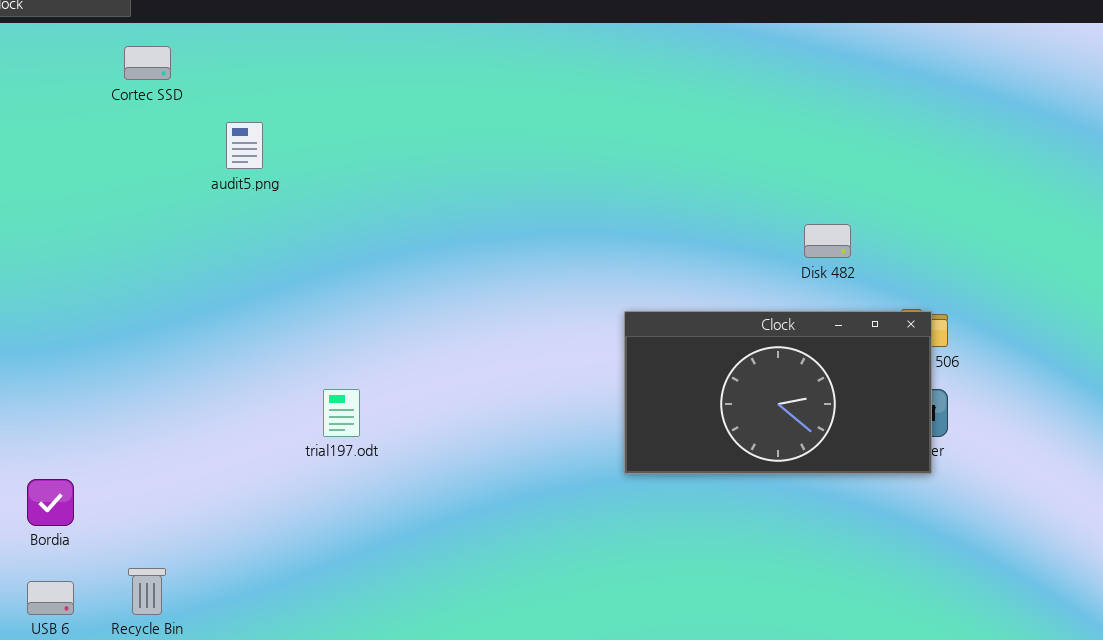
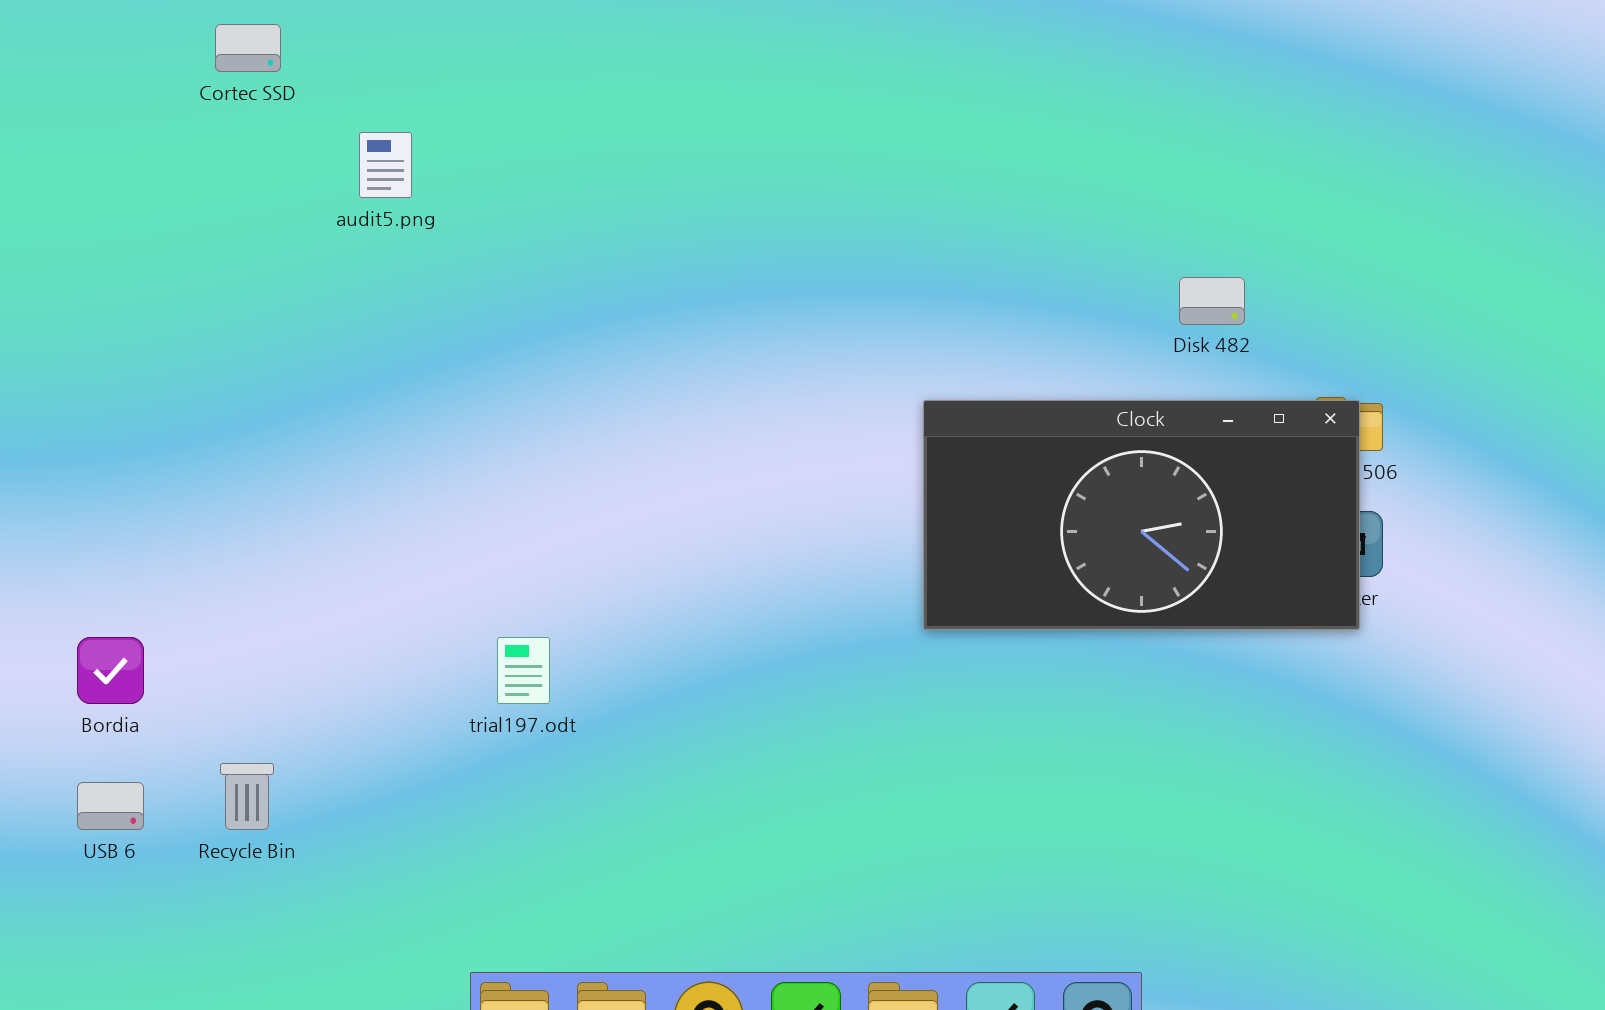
trial197.odt: [323,389,360,437] -> [497,637,550,704], moved

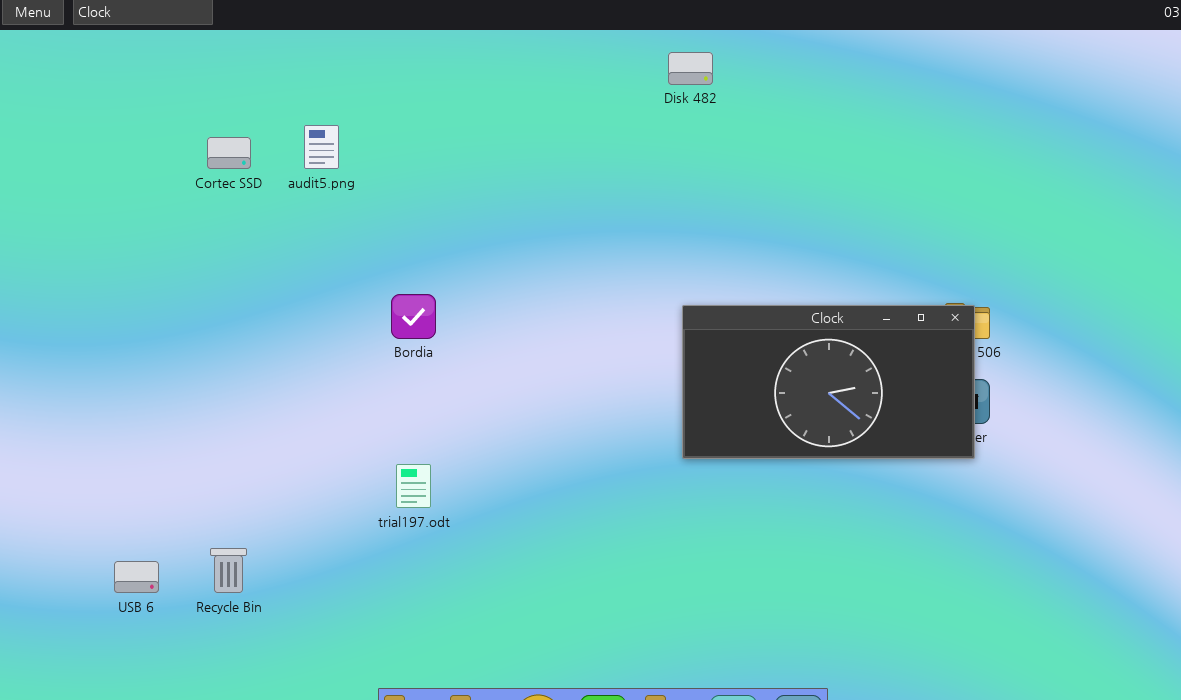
Cortec SSD: [215,24,281,72] -> [207,137,251,169], moved
Disk 482: [1179,277,1245,325] -> [668,52,713,85], moved
Bordia: [77,637,144,704] -> [391,294,436,339], moved

